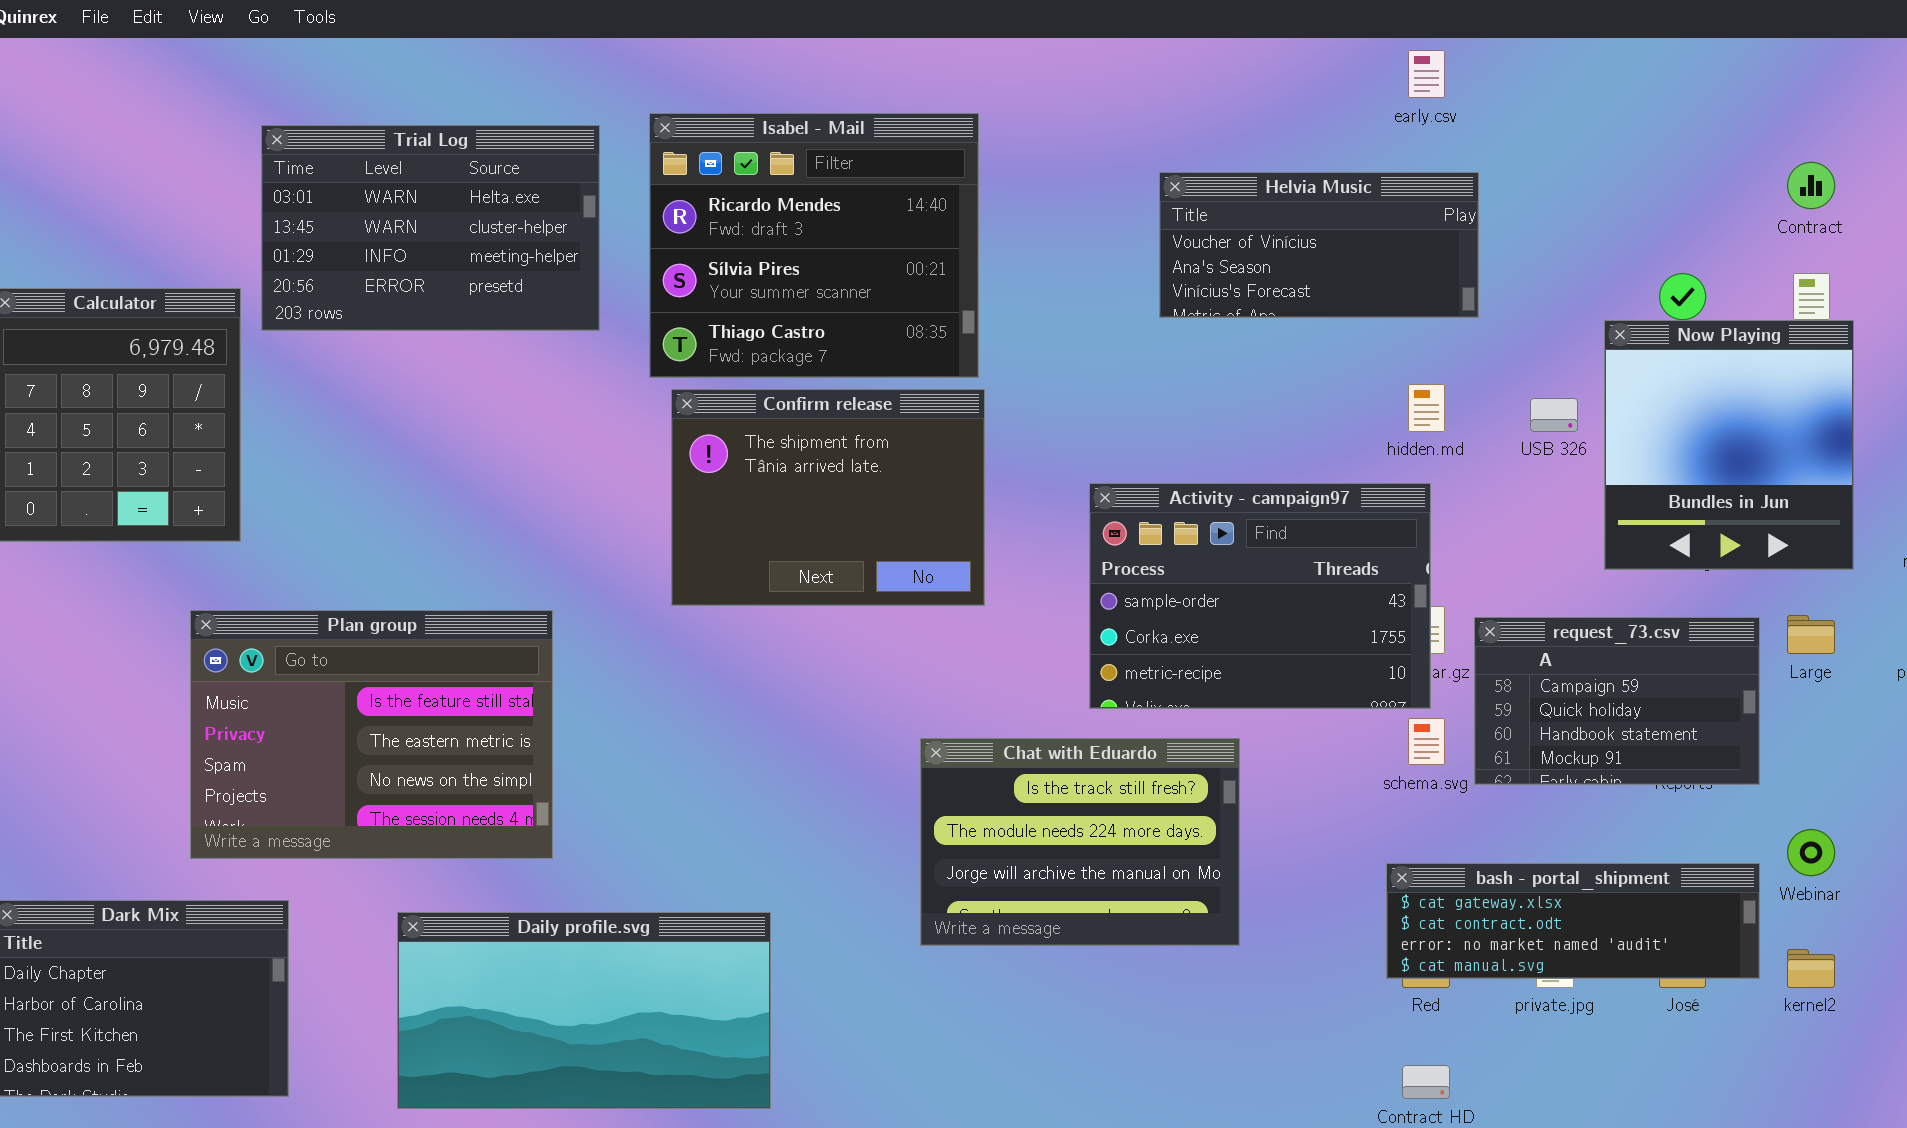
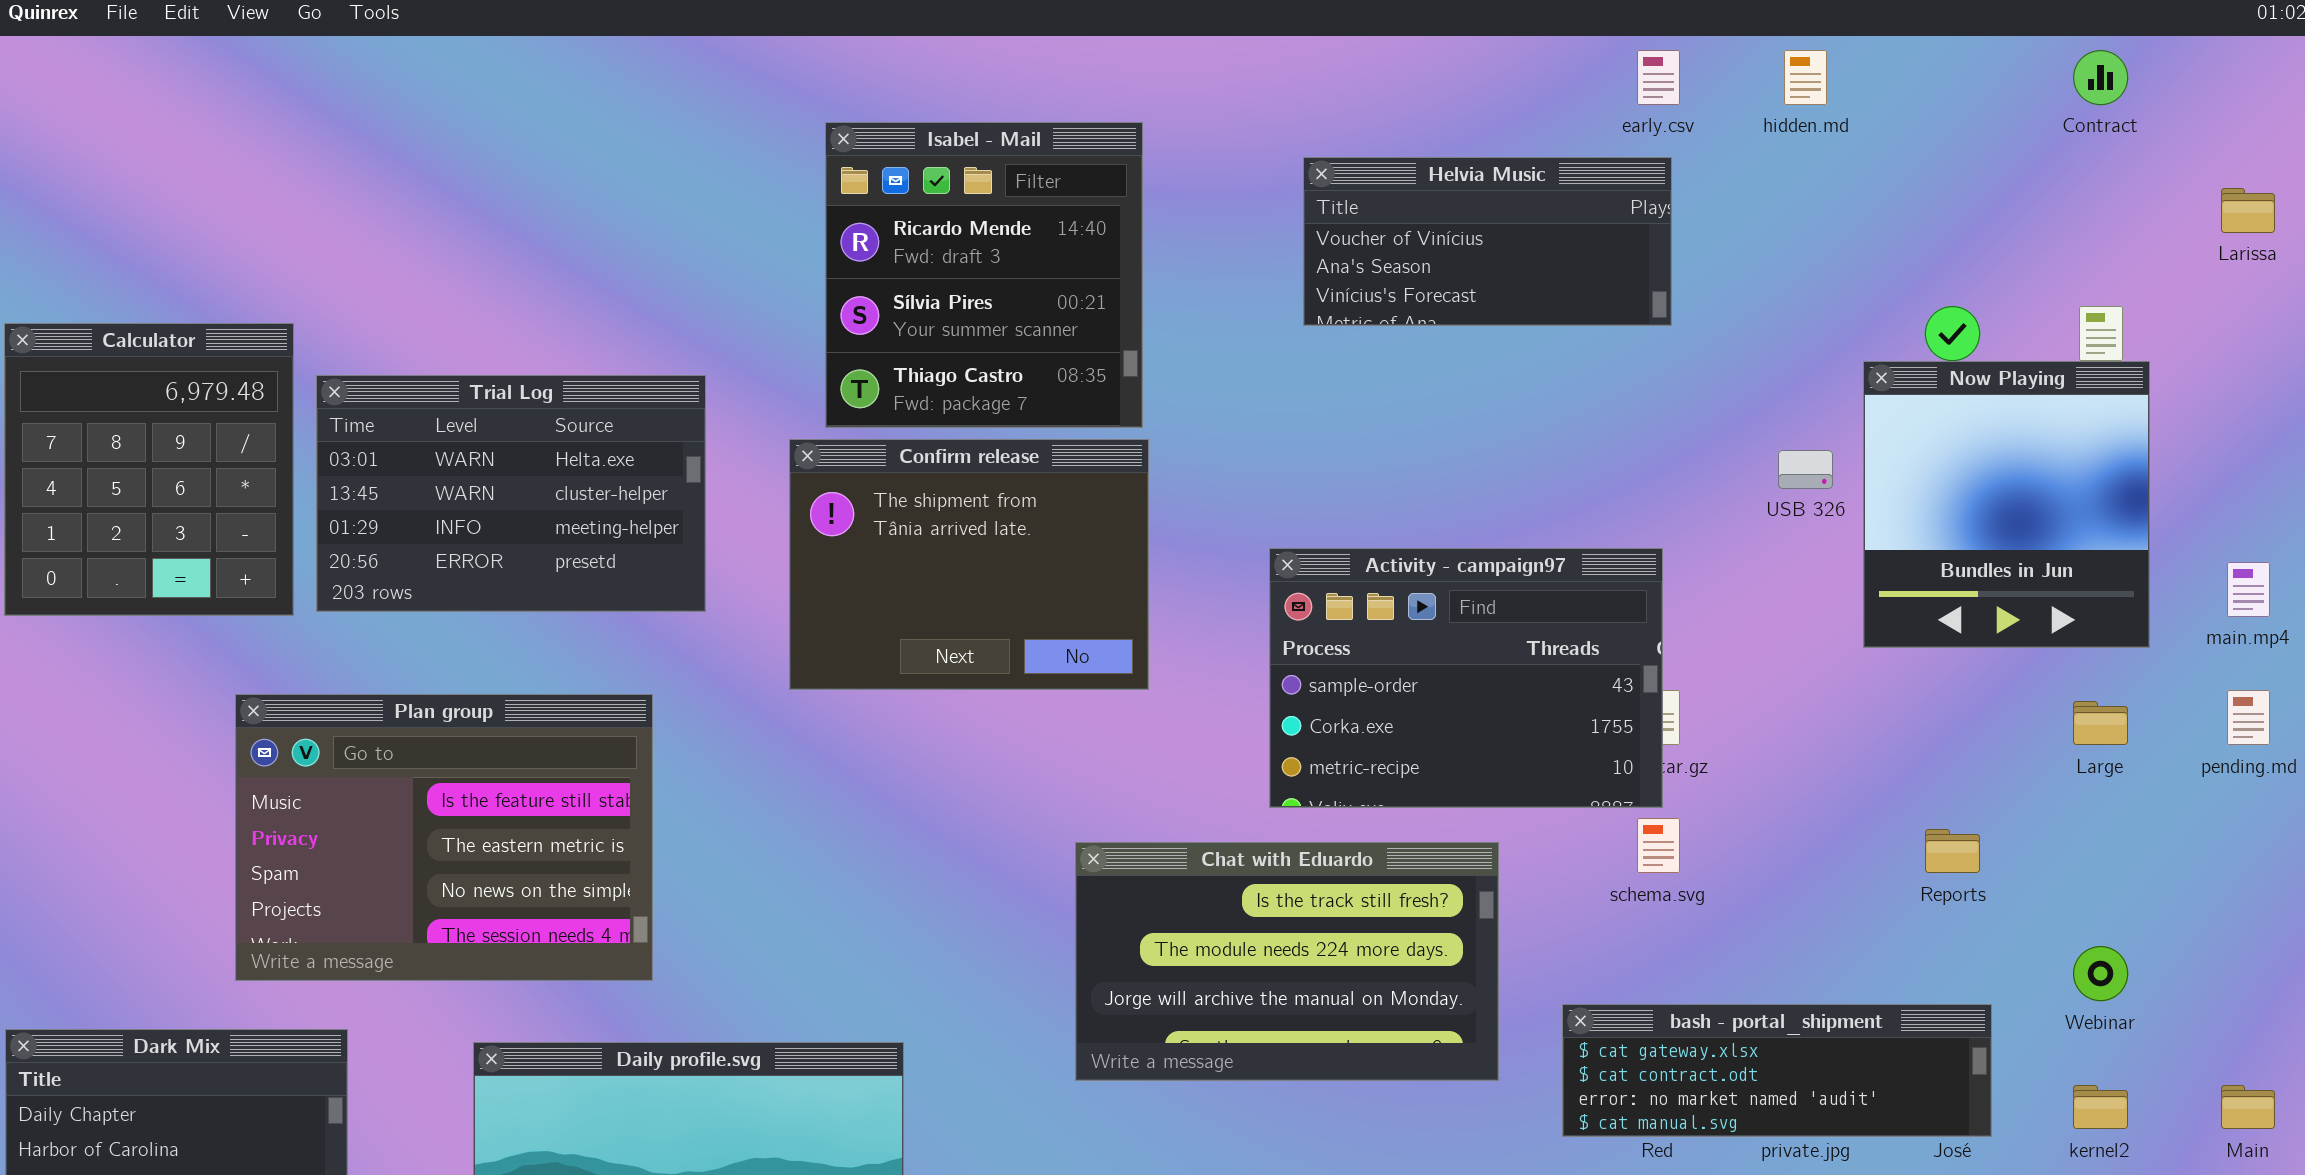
Isabel - Mail: [649,113,979,378] -> [825,122,1143,428], resized
Trial Log: [261,125,600,331] -> [316,375,706,612], moved
Contract: [1787,162,1835,209] -> [2073,50,2128,105], moved
Helvia Music: [1159,172,1479,318] -> [1303,157,1672,326], moved
hidden.md: [1408,384,1445,432] -> [1784,50,1827,105], moved
request_73.csv: [1474,617,1760,785] -> none, closed
Chat with Eduardo: [920,738,1240,946] -> [1075,842,1499,1081], resized
bash - portal_shipment: [1386,863,1760,979] -> [1562,1004,1992,1137], moved

